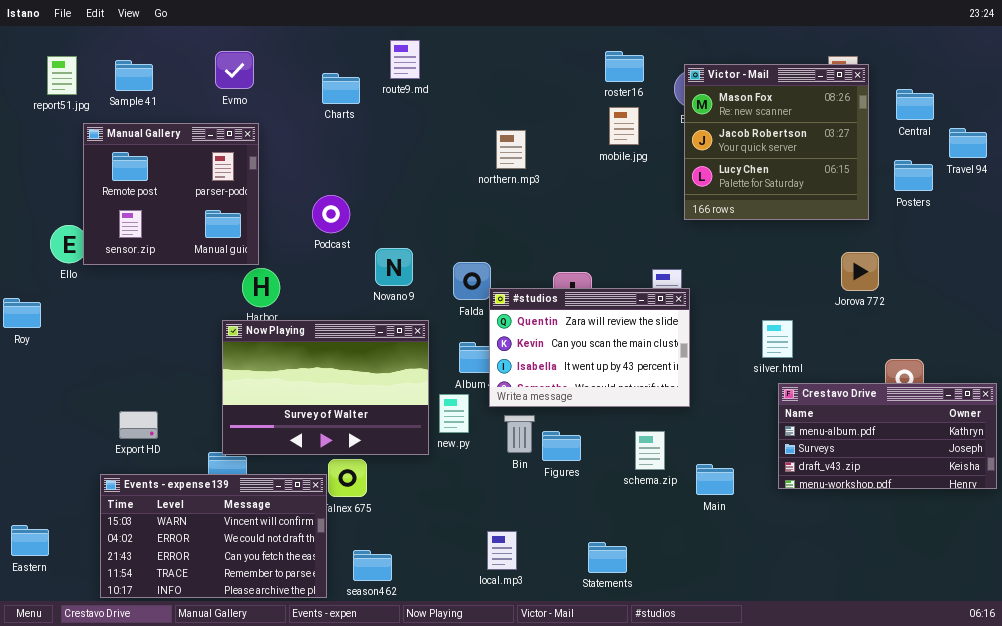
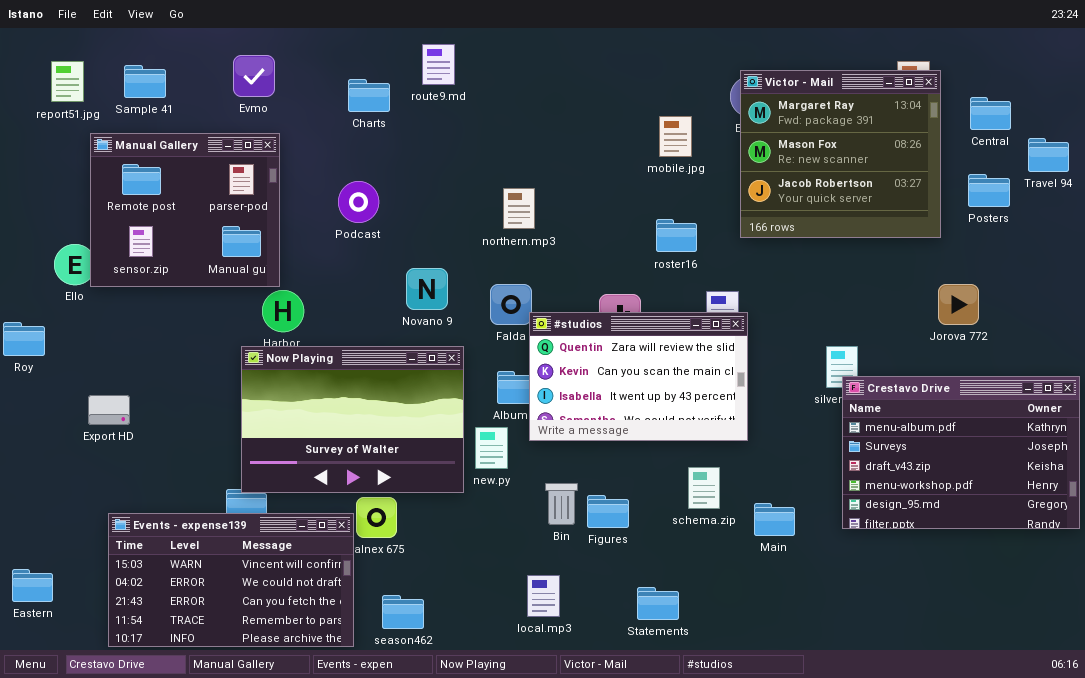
roster16: [605,51,644,82] -> [656,219,697,252], moved
Victor - Mail: [684,64,869,220] -> [740,70,941,238], scrolled up 1 row
northern.mp3: [496,130,526,169] -> [503,188,535,229], moved
Podcast: [312,195,350,233] -> [338,181,379,223], moved
Jorova 772: [841,252,879,291] -> [938,284,979,325], moved
Crestavo Drive: [778,383,997,489] -> [842,376,1080,529], resized
Export HD: [119,411,158,439] -> [88,395,130,425], moved
Bin: [504,415,535,453] -> [545,483,578,525], moved
Figures: [542,431,581,461] -> [587,495,629,528], moved

